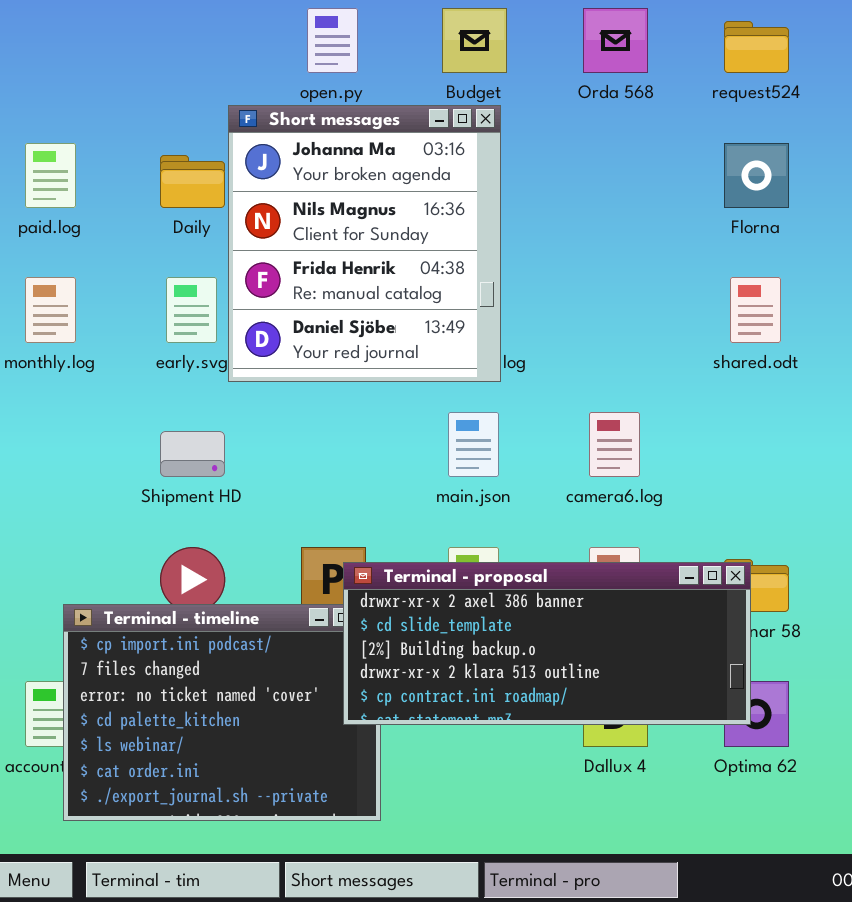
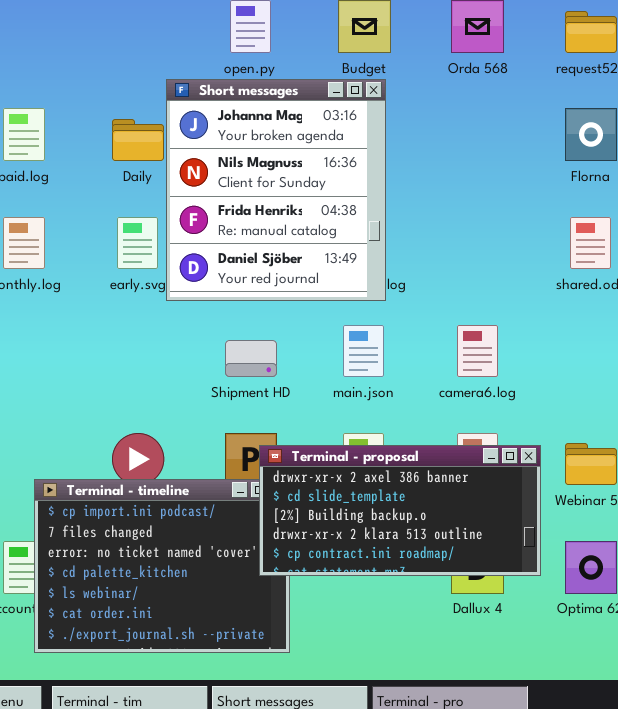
Shipment HD: [160,431,225,477] -> [225,340,277,377], moved
Terminal - proposal: [343,562,751,725] -> [259,445,541,576], resized

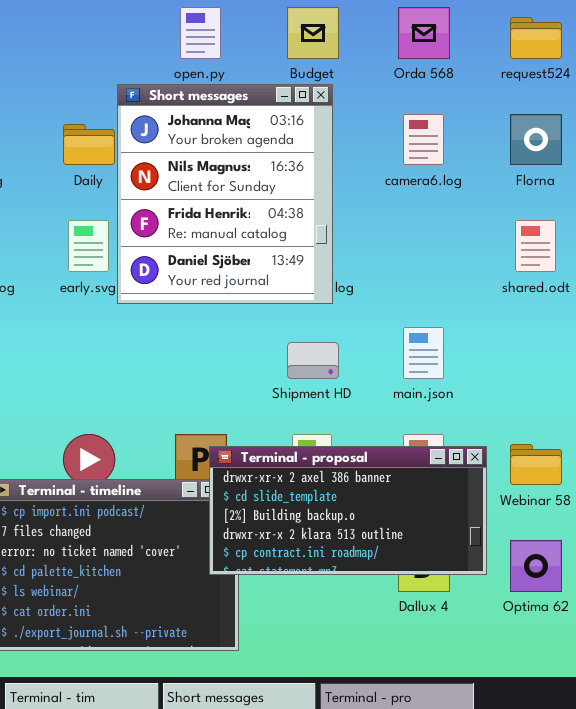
main.json: [343,325,384,377] -> [403,327,444,379], moved
camera6.log: [457,325,498,377] -> [403,114,444,165], moved
Shipment HD: [225,340,277,377] -> [287,342,339,379], moved

